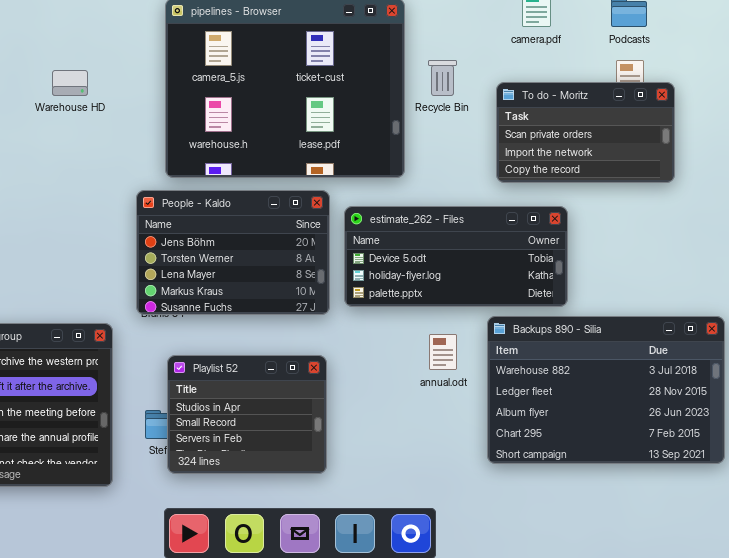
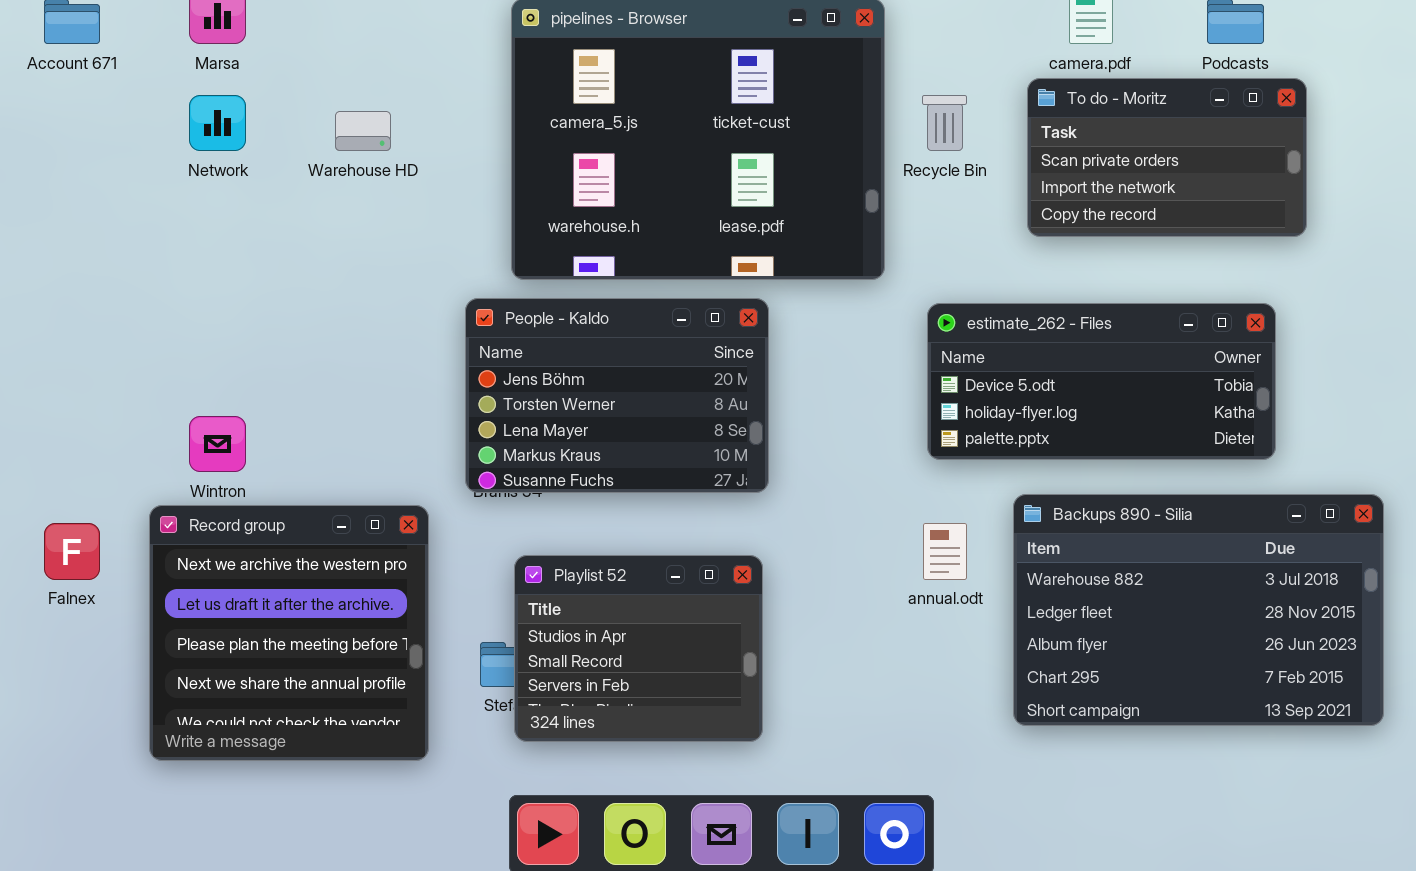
To do - Moritz: [496,82,675,183] -> [1027,78,1307,237], moved
estimate_262 - Files: [344,206,568,307] -> [927,303,1276,460], moved

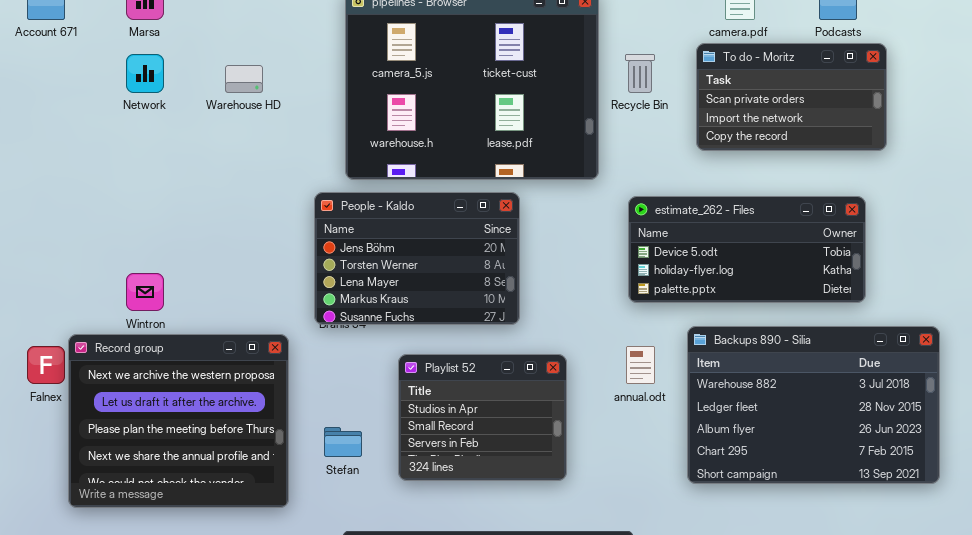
Record group: [149,505,429,761] -> [68,334,289,508], resized
Playlist 52: [514,555,763,742] -> [398,354,567,481], moved

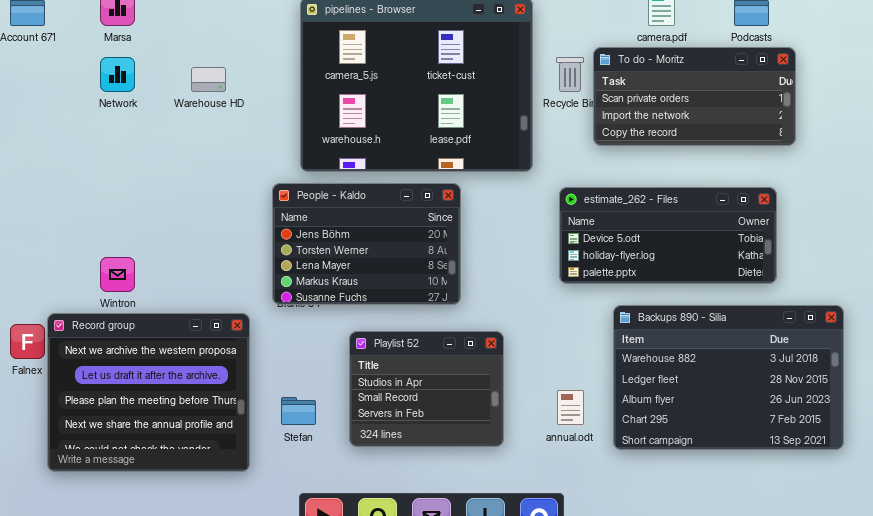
To do - Moritz: [696,43,887,151] -> [593,47,796,146], resized
annual.odt: [626,346,655,384] -> [557,390,584,425], moved

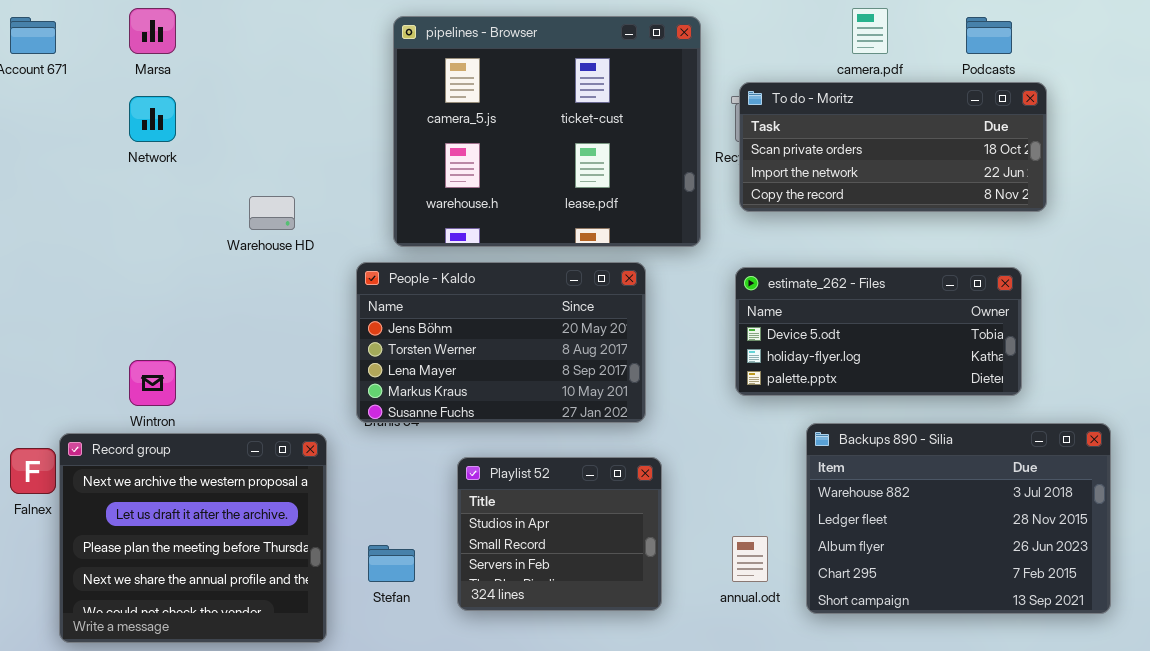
To do - Moritz: [593,47,796,146] -> [739,82,1047,212], resized
Warehouse HD: [191,67,226,92] -> [249,196,295,230], moved
People - Kaldo: [272,183,461,305] -> [356,262,646,423], resized

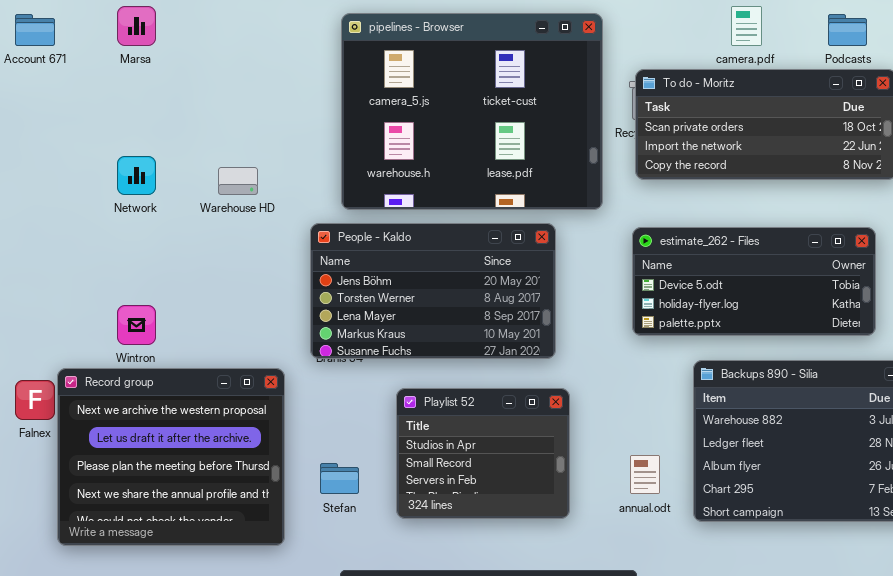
Network: [129,96,176,142] -> [117,156,156,195], moved

